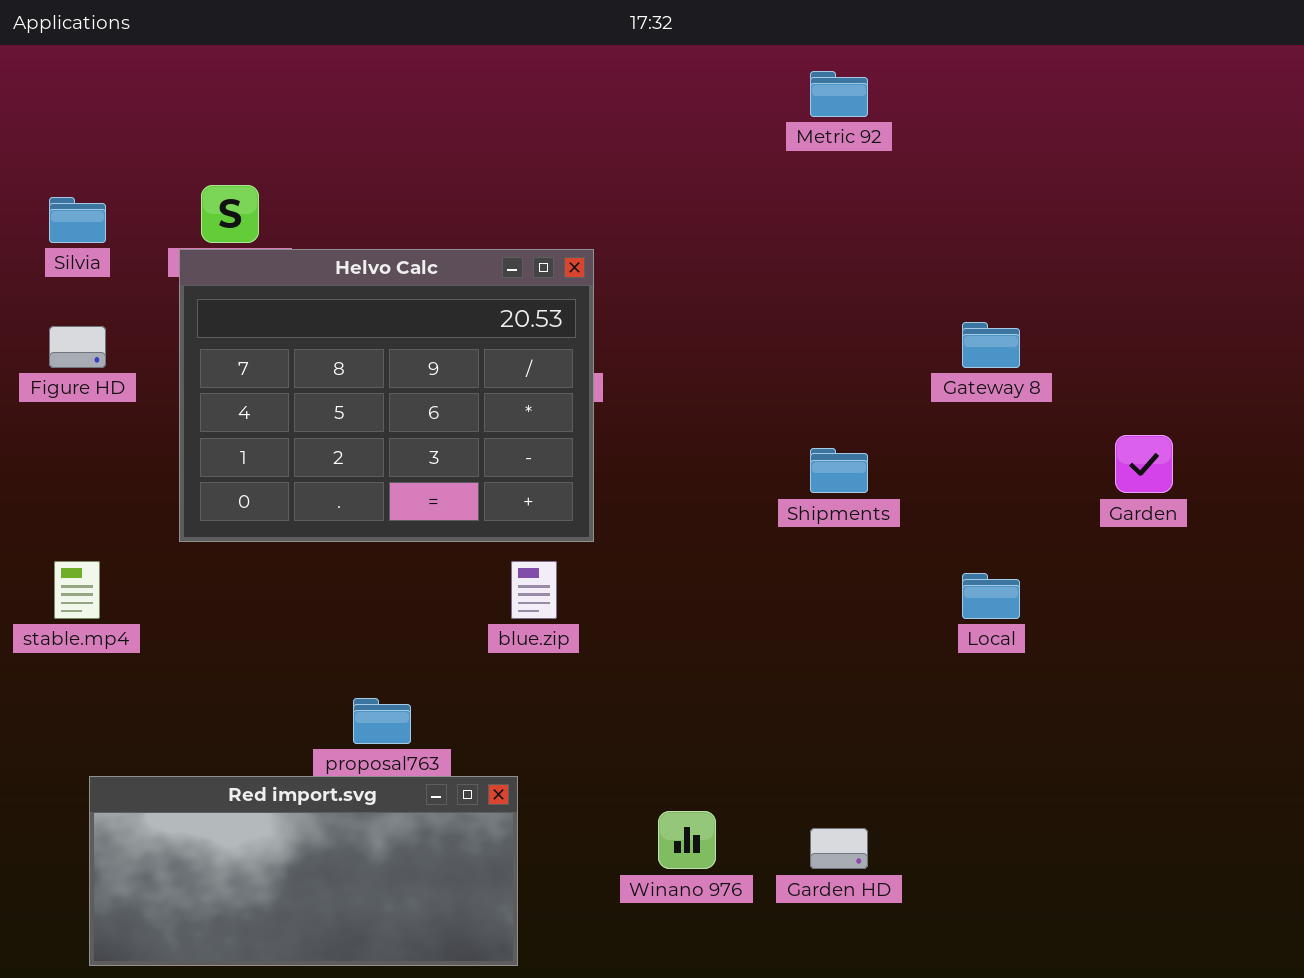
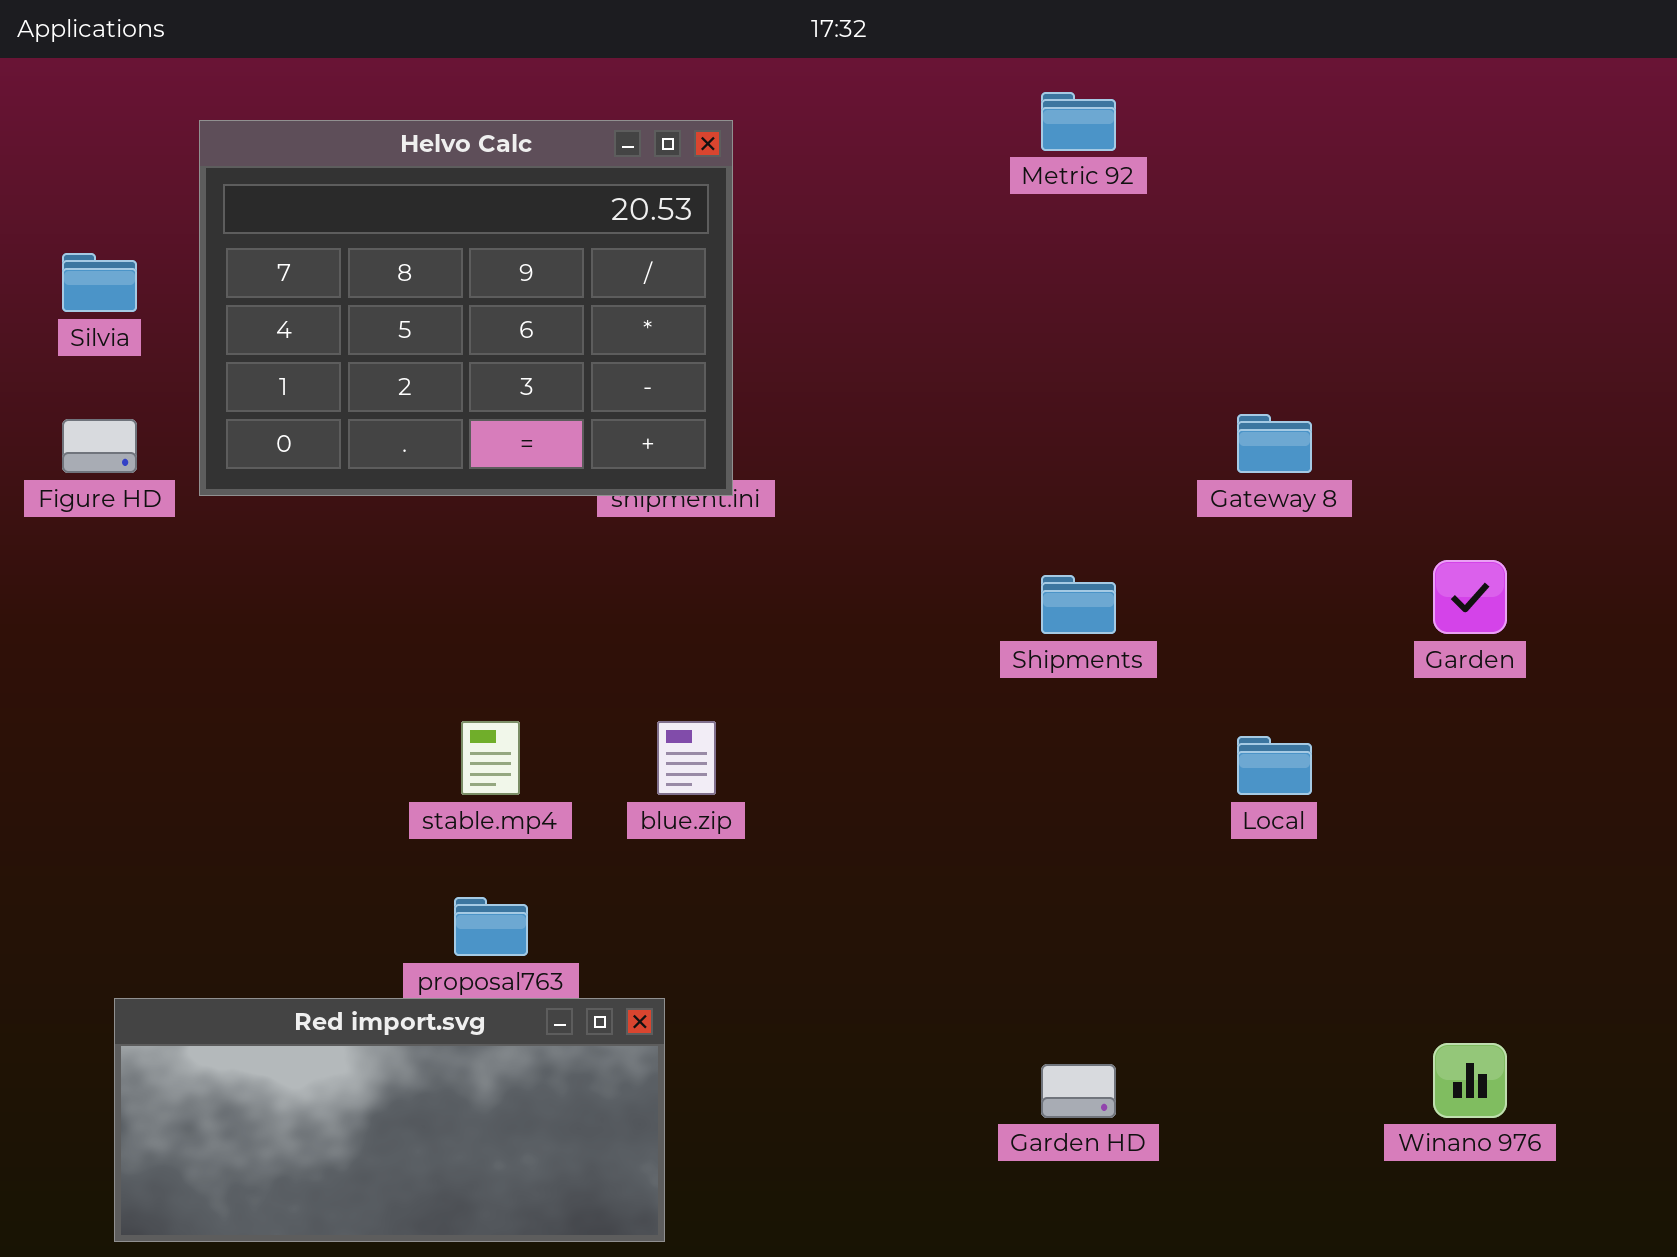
Helvo Calc: [179,249,594,542] -> [199,120,733,496], moved
stable.mp4: [54,561,100,619] -> [461,721,520,795], moved
Winano 976: [658,811,716,869] -> [1433,1043,1507,1118], moved

